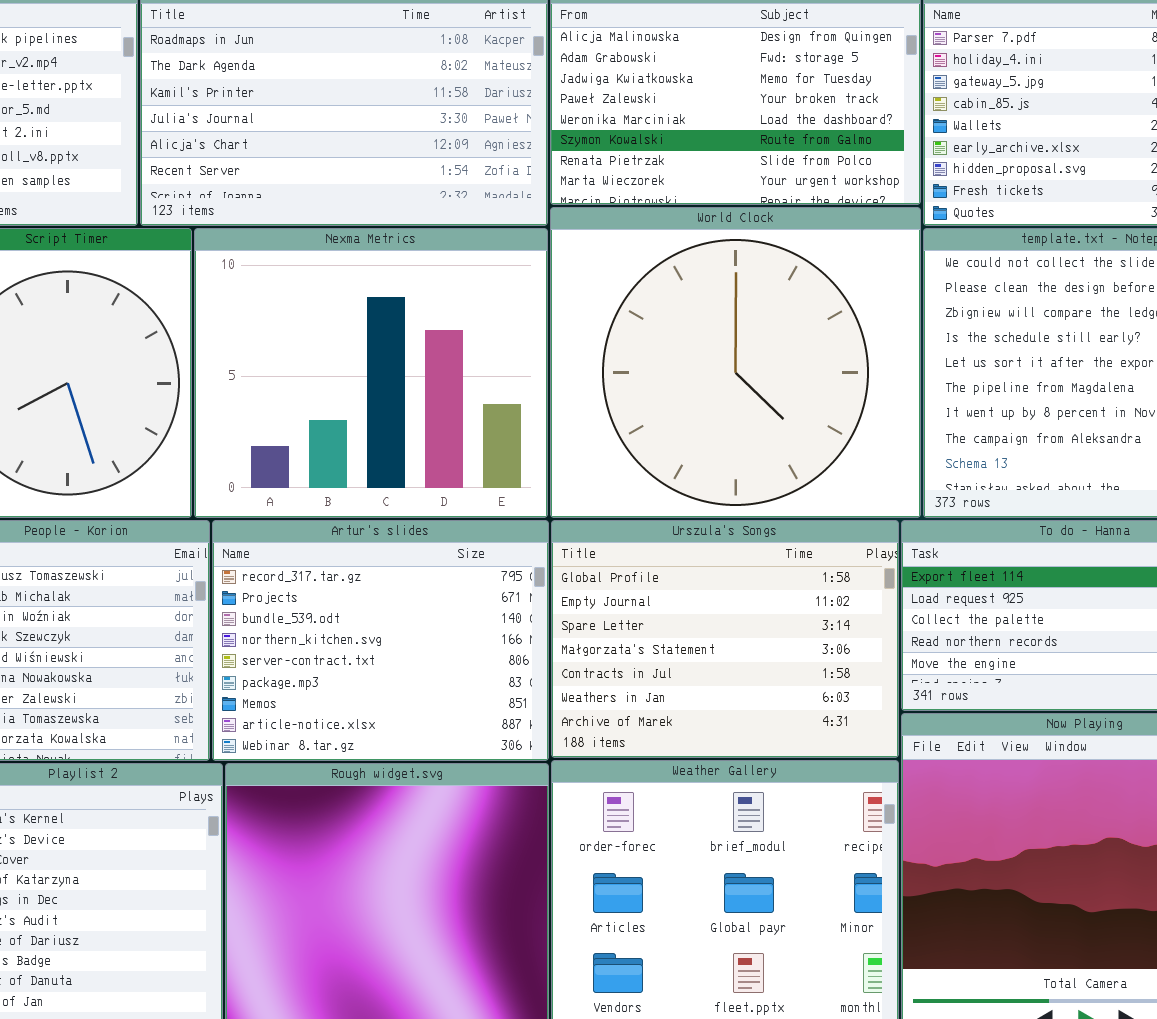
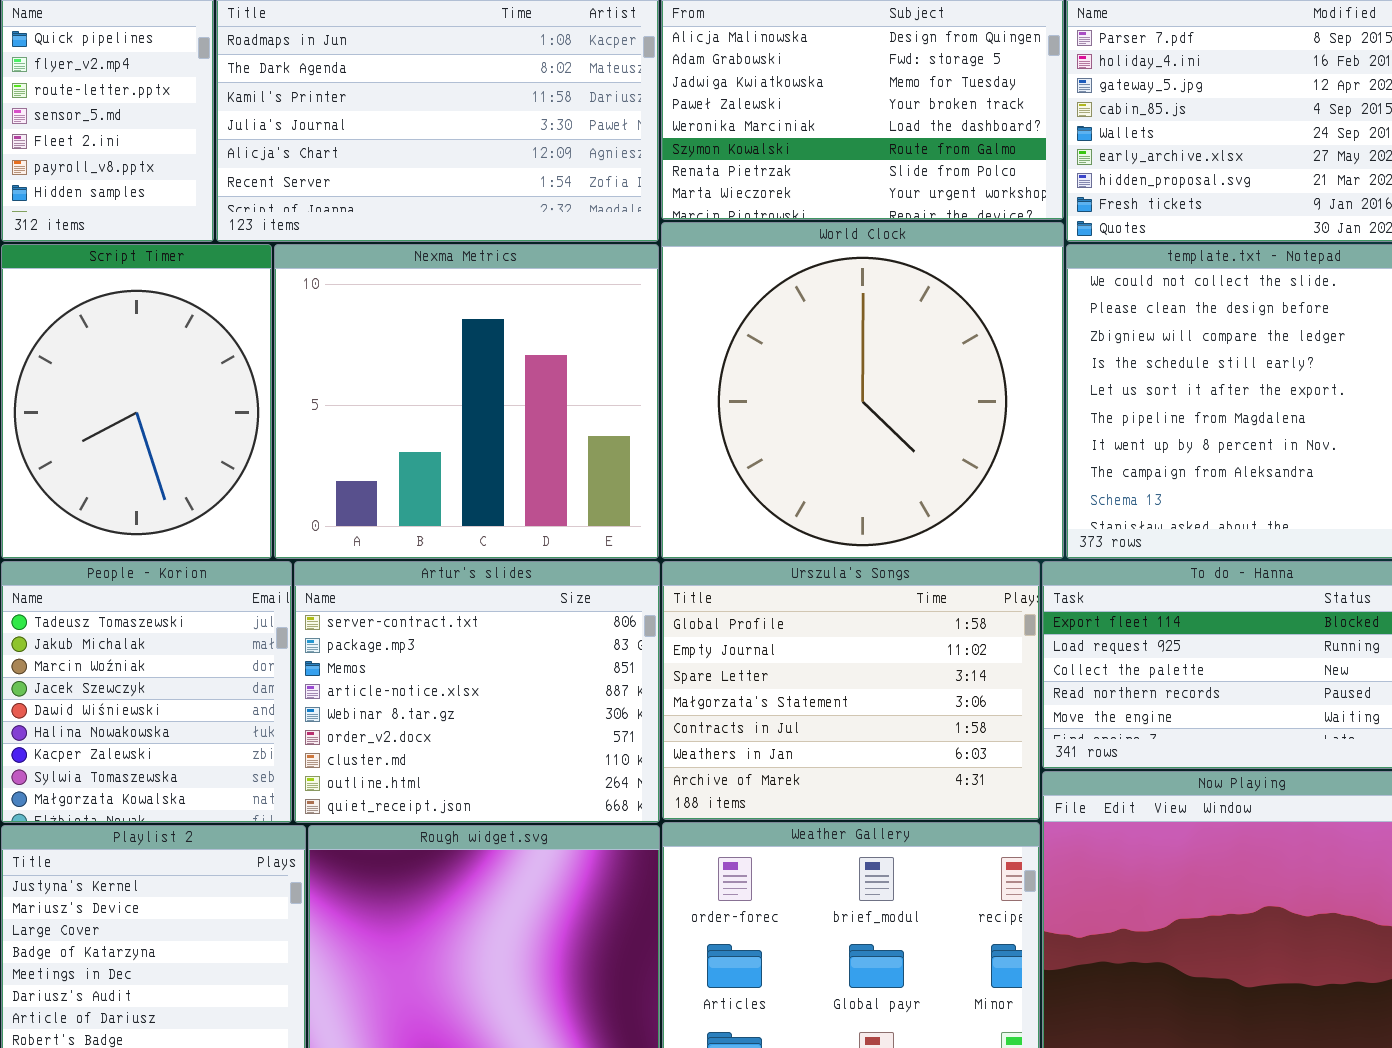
Artur's slides: [212,520,549,761] -> [294,561,660,823], scrolled down 4 rows

